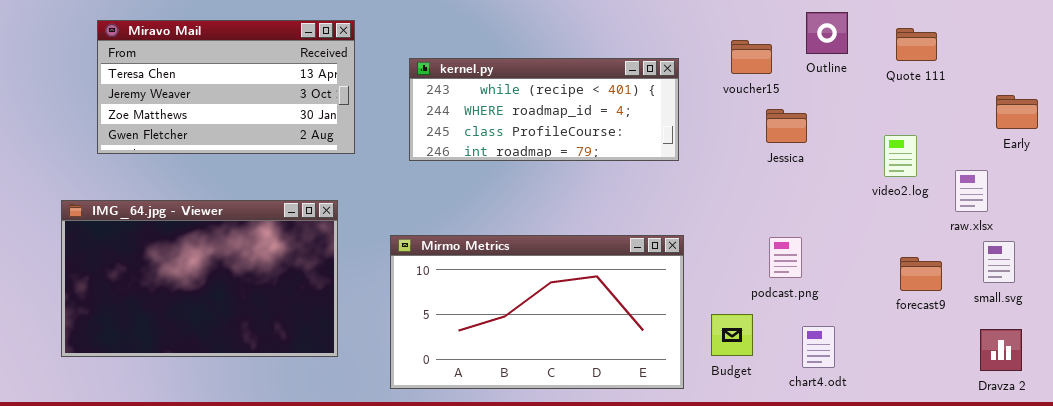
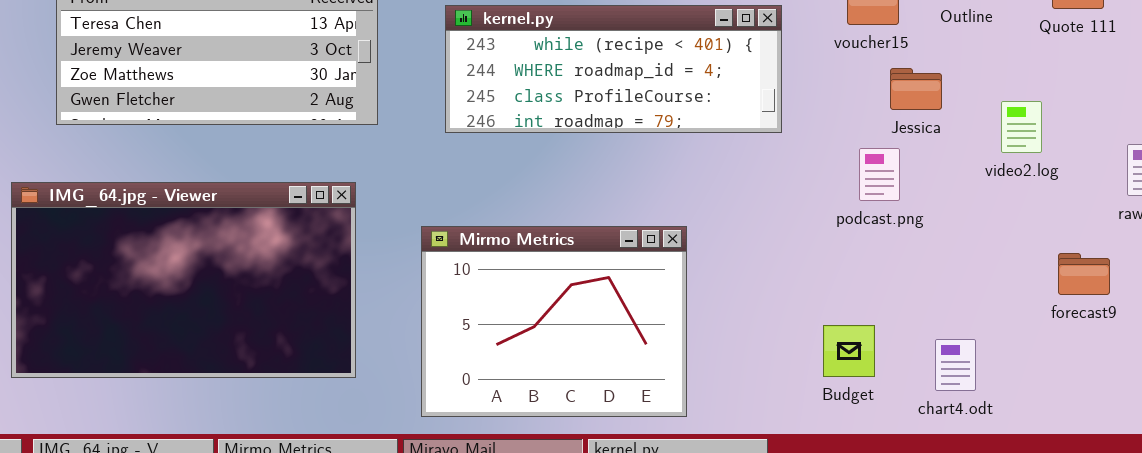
video2.log: [884,135,917,177] -> [1001,101,1042,153], moved
Mirmo Metrics: [390,235,684,389] -> [421,226,687,417], resized
podcast.png: [769,237,802,278] -> [859,148,900,201], moved

